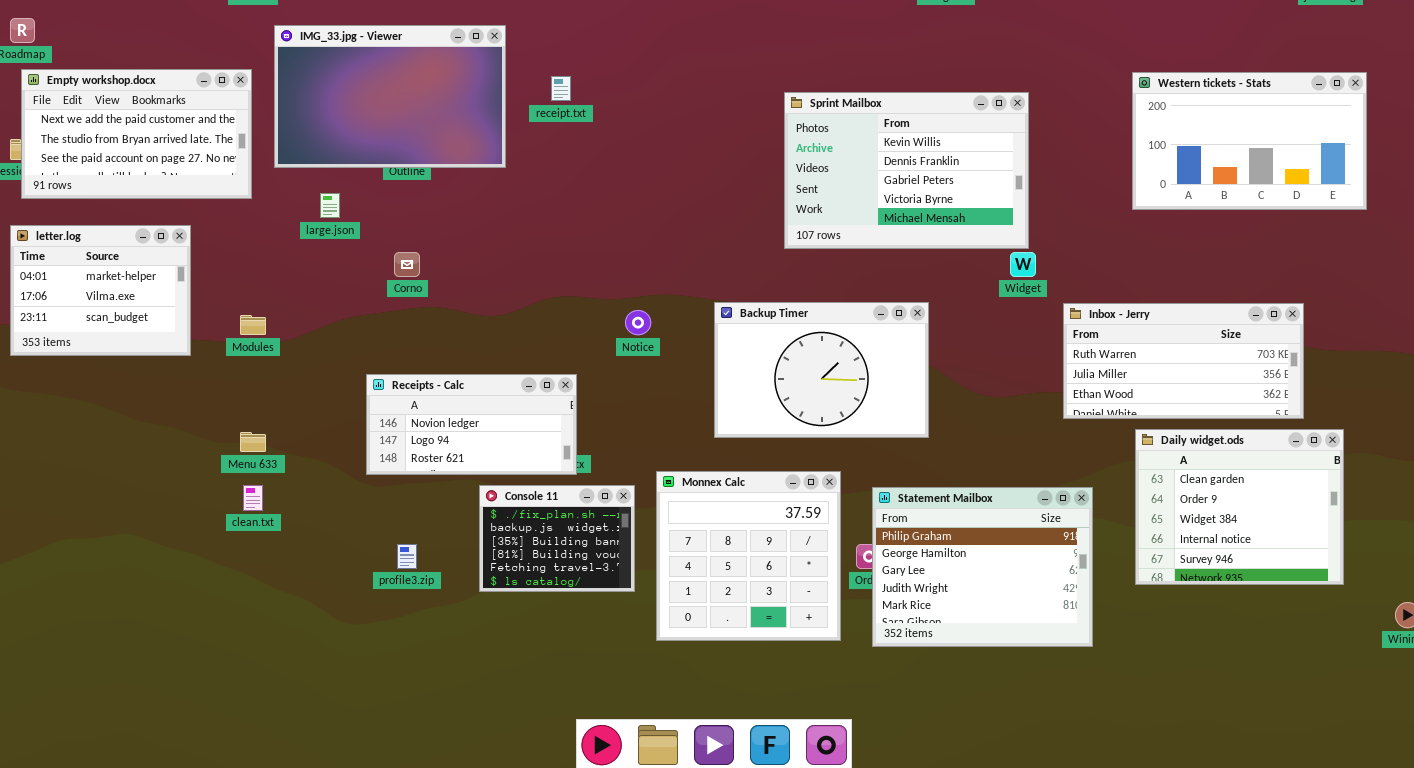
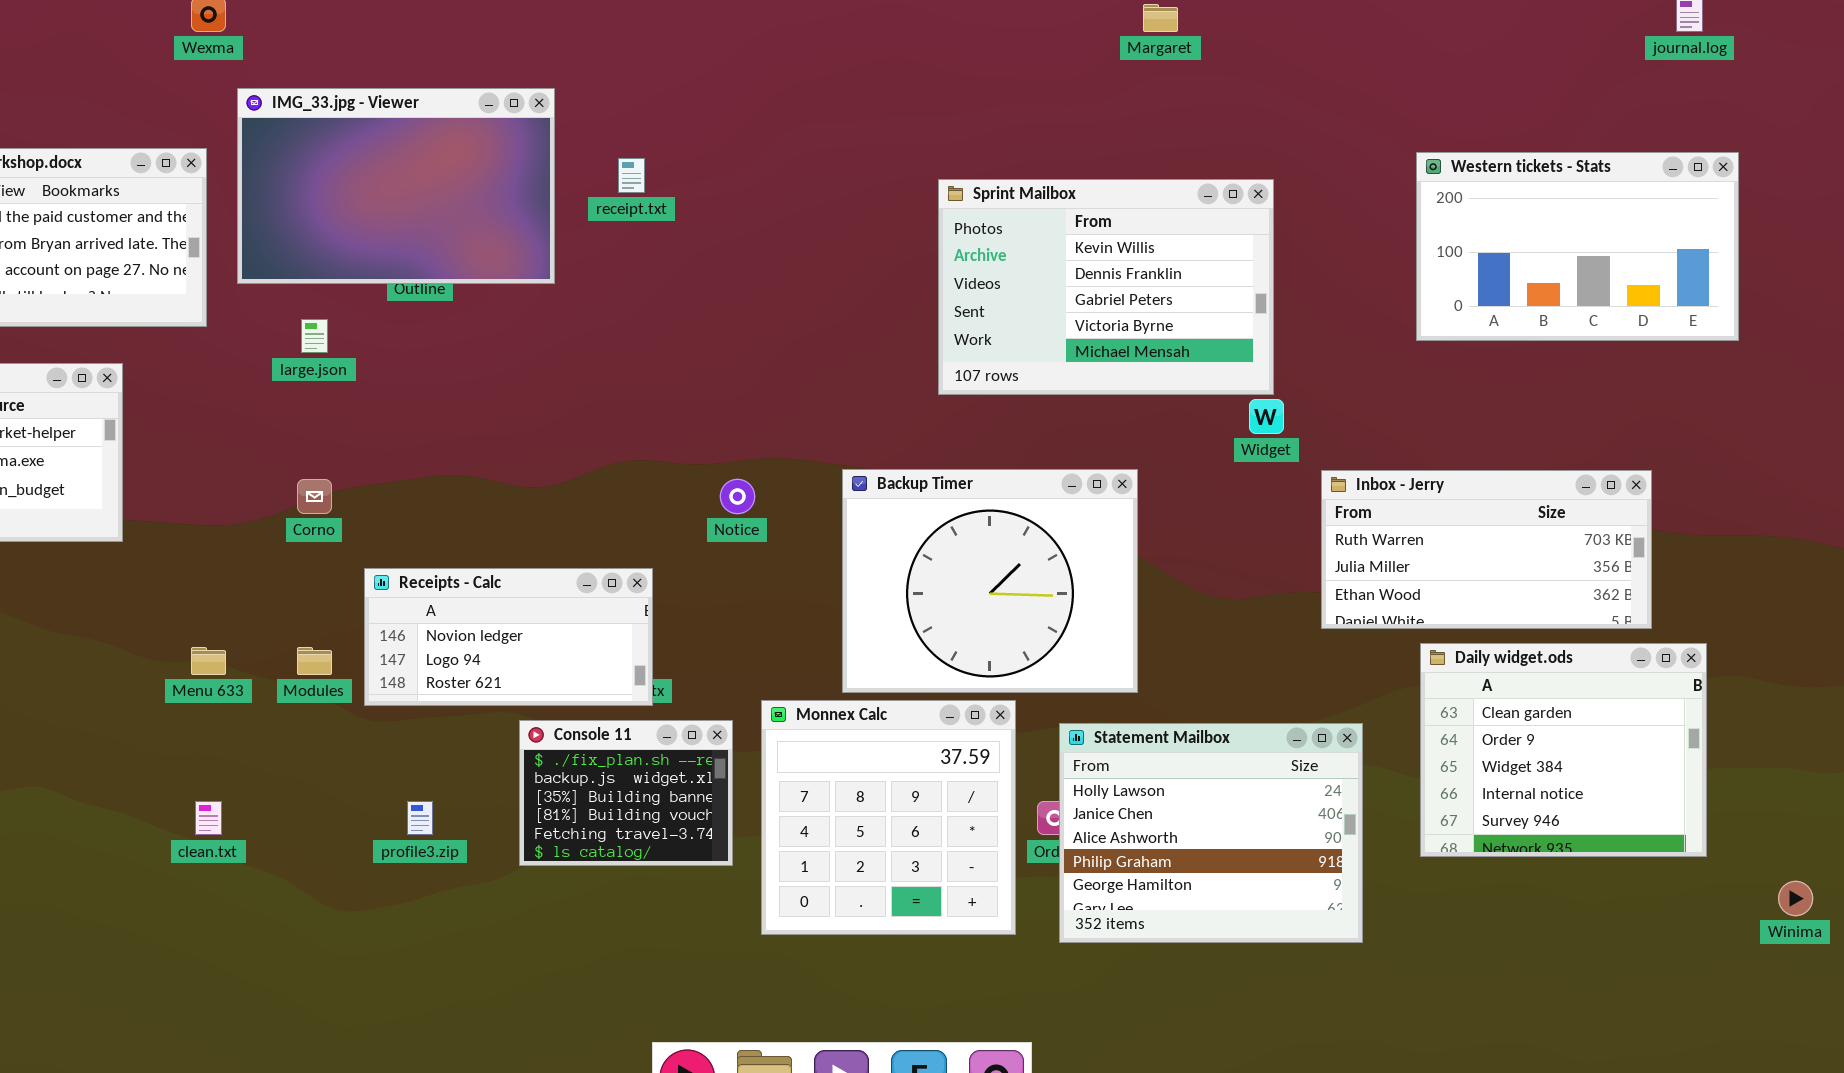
Corno: [394,252,420,277] -> [297,479,332,514], moved
Backup Timer: [714,302,929,438] -> [842,469,1138,693], resized
Modules: [240,315,266,335] -> [297,647,332,675], moved
clean.txt: [243,485,263,511] -> [195,801,222,835], moved
Statement Mailbox: [872,487,1093,647] -> [1059,723,1363,943], scrolled up 3 rows

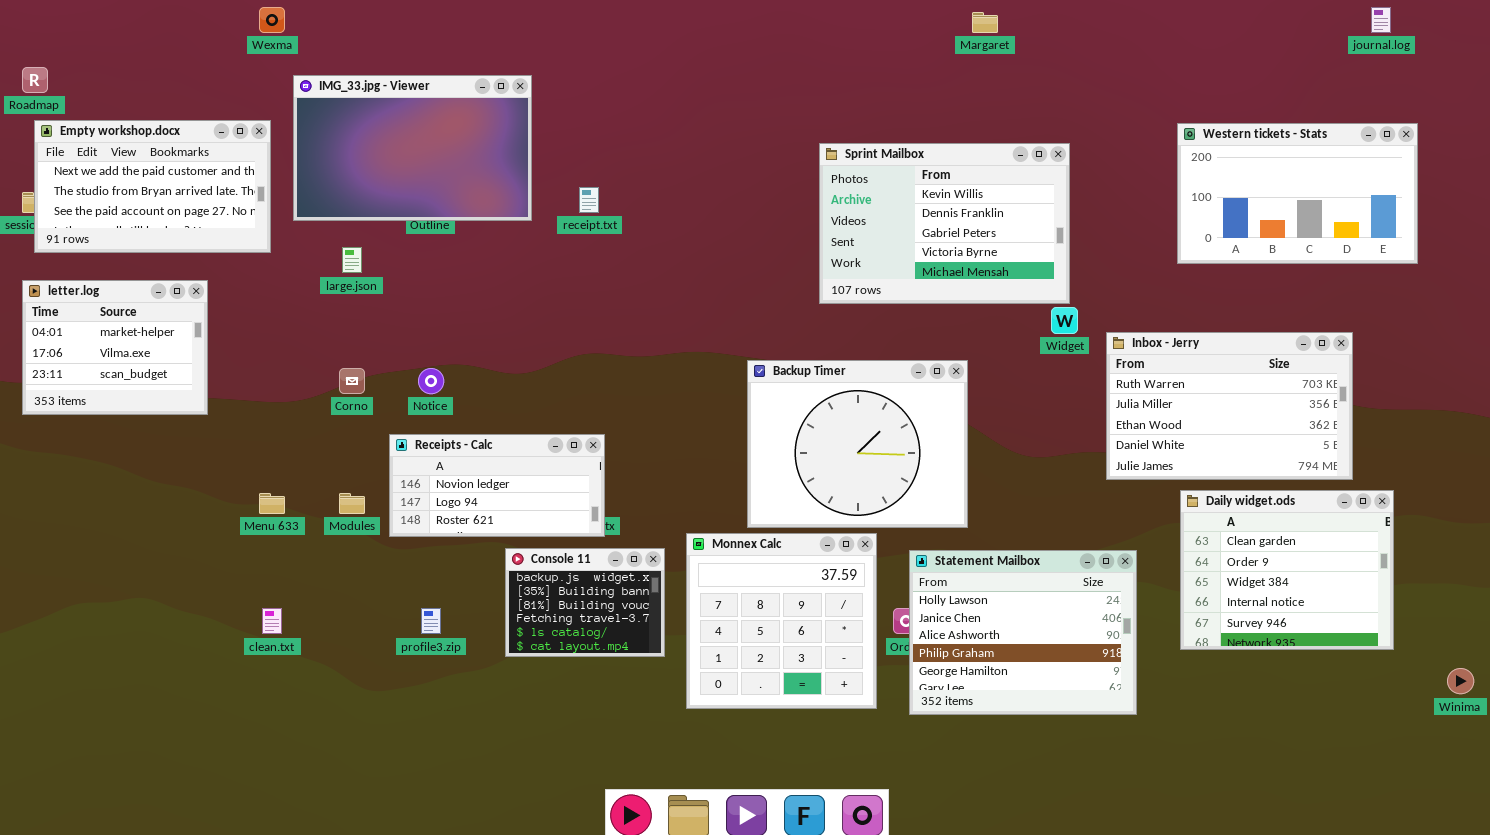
receipt.txt: [618,158,645,193] -> [579,187,599,213], moved
Inbox - Jerry: [1321,470,1652,629] -> [1106,332,1353,480], resized
Notice: [720,479,755,514] -> [418,368,444,394], moved
Console 11: [519,720,733,866] -> [505,548,665,657], scrolled down 1 row

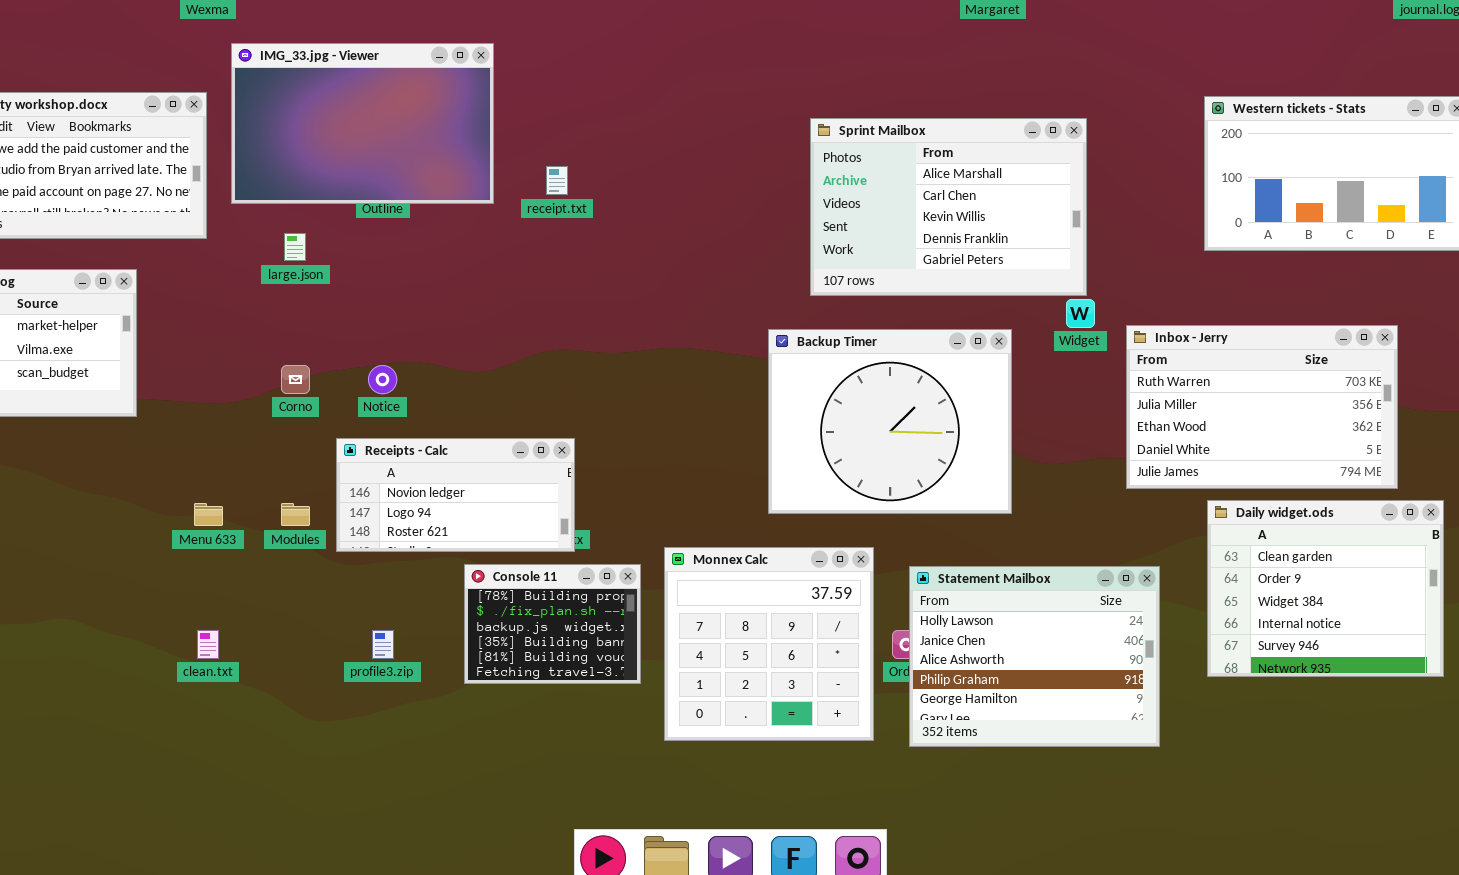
Sprint Mailbox: [819,143,1070,304] -> [810,118,1087,296], scrolled up 2 rows
Backup Timer: [747,360,968,528] -> [768,329,1012,514], moved
Console 11: [505,548,665,657] -> [464,564,641,684], scrolled up 2 rows

